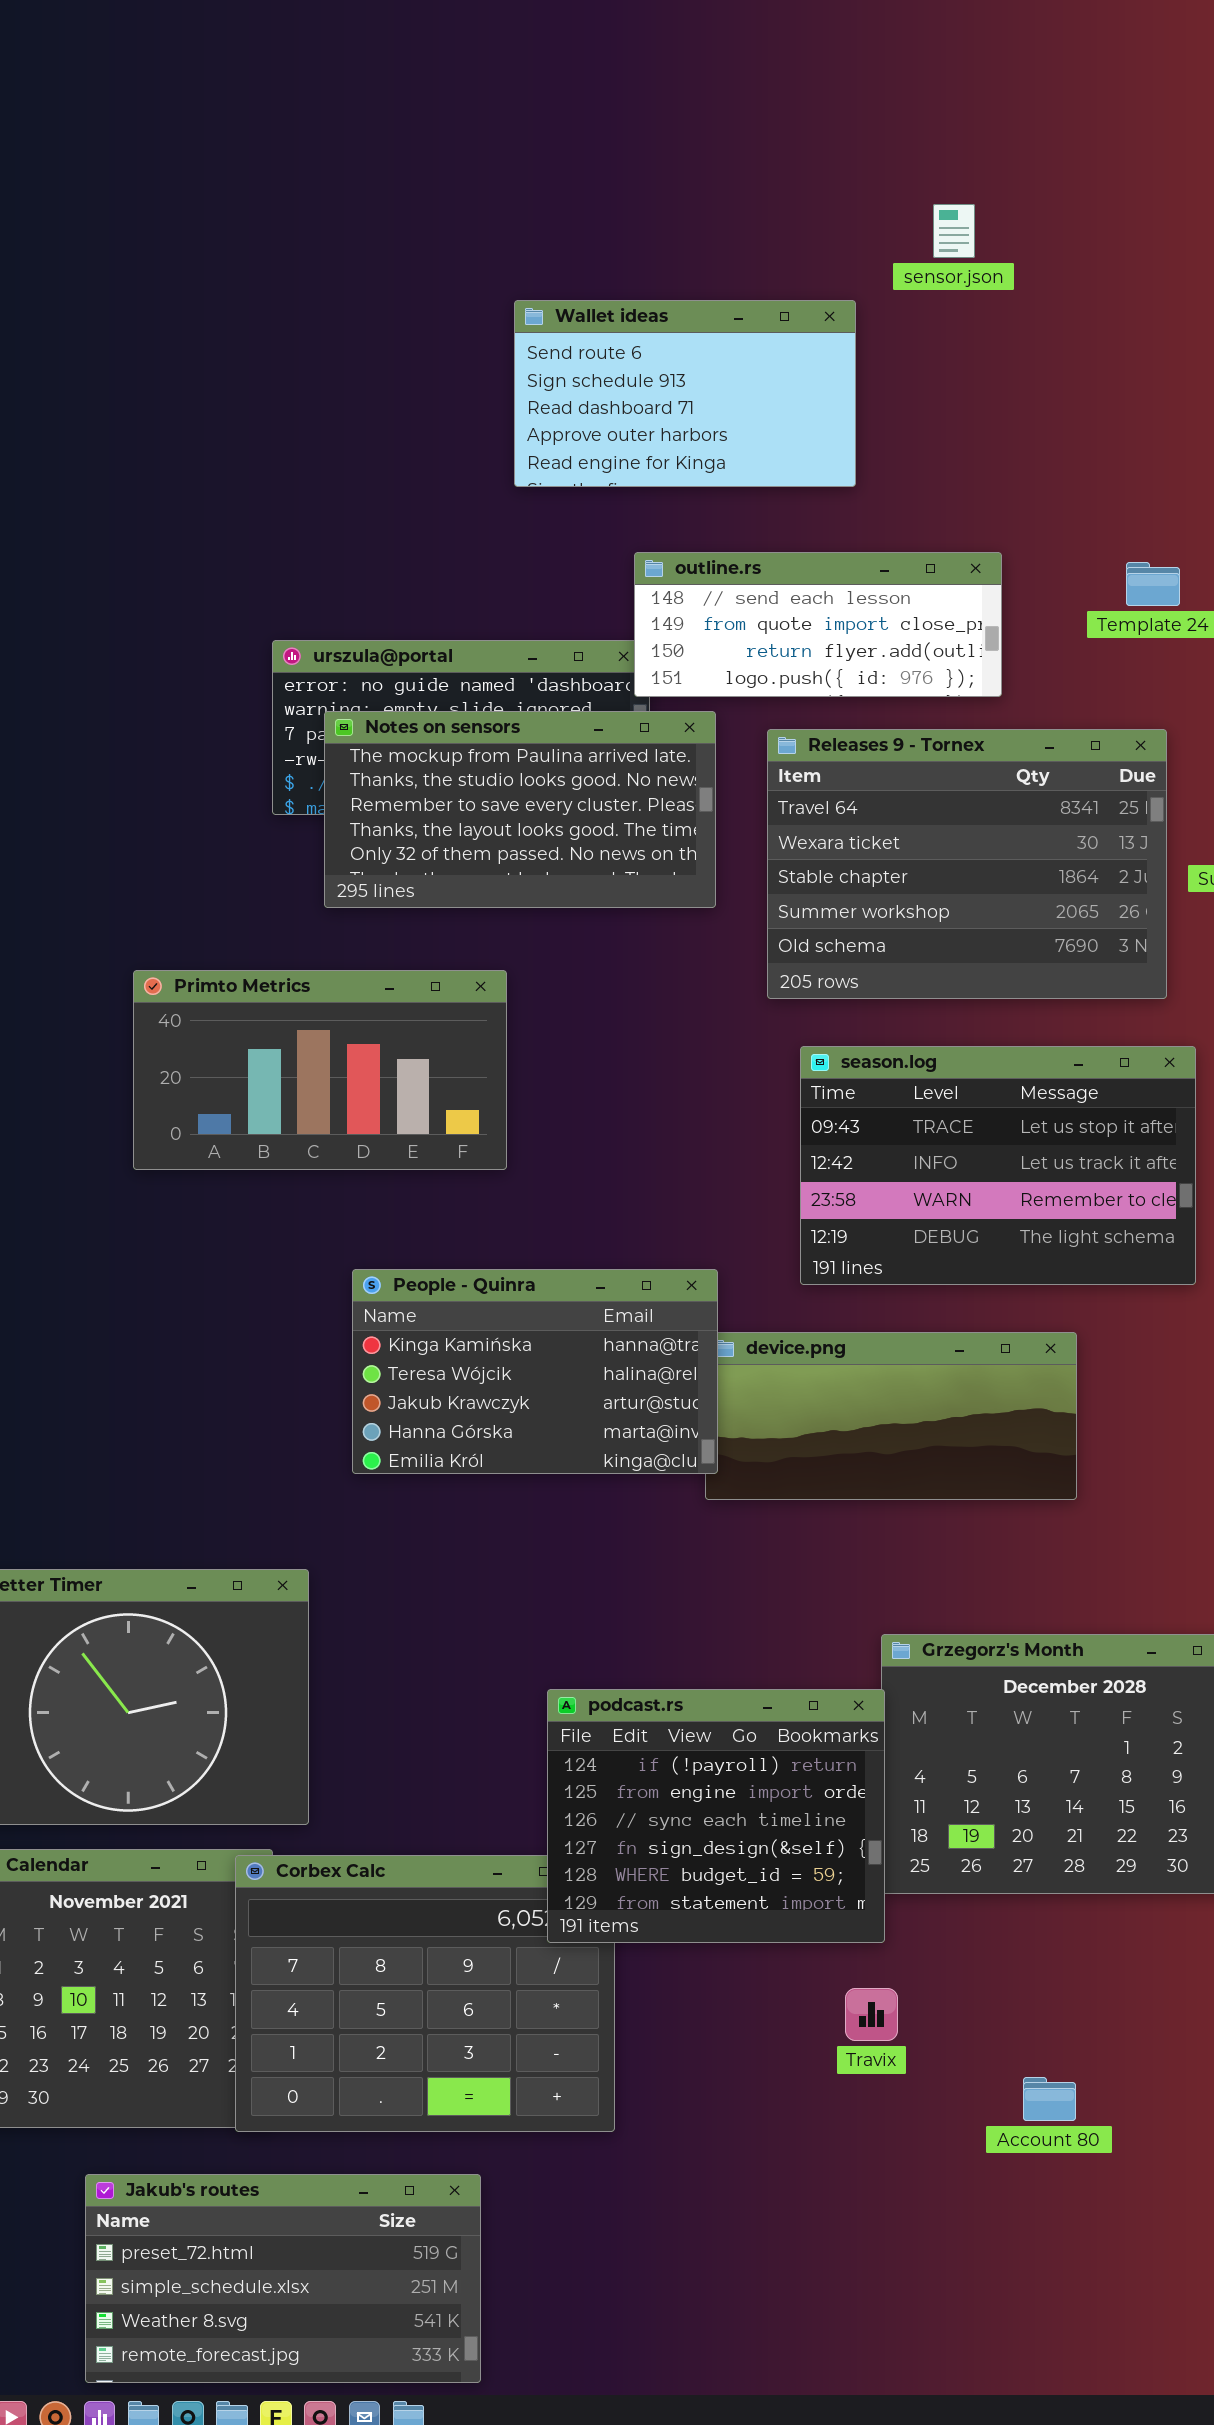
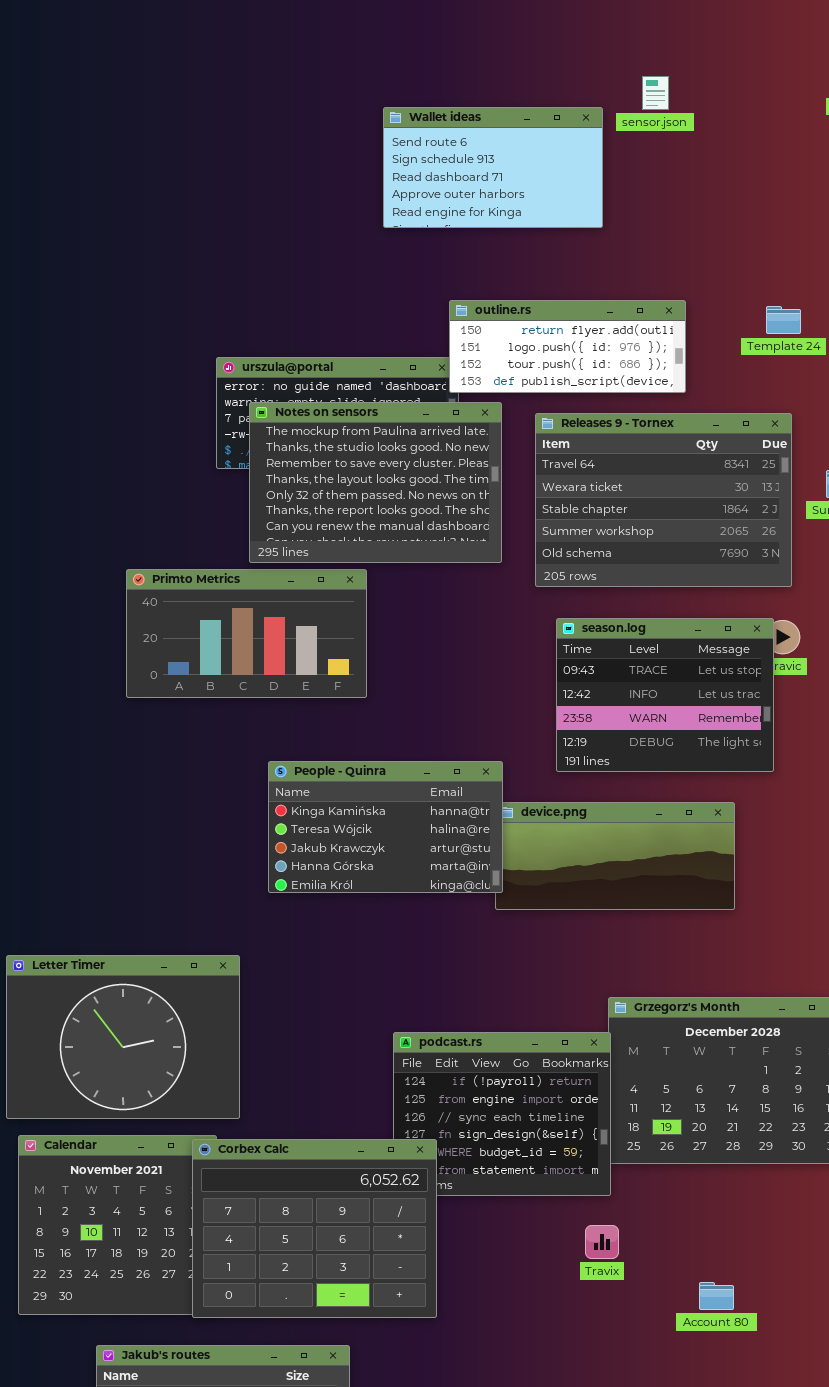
Wallet ideas: [514,300,856,487] -> [383,107,603,228], moved
outline.rs: [634,552,1002,697] -> [449,300,686,393], scrolled down 2 rows
Notes on sensors: [324,711,716,908] -> [249,402,502,563], resized
season.log: [800,1046,1196,1285] -> [556,618,774,772], resized
Corbex Calc: [235,1855,615,2132] -> [192,1139,437,1318], raised

